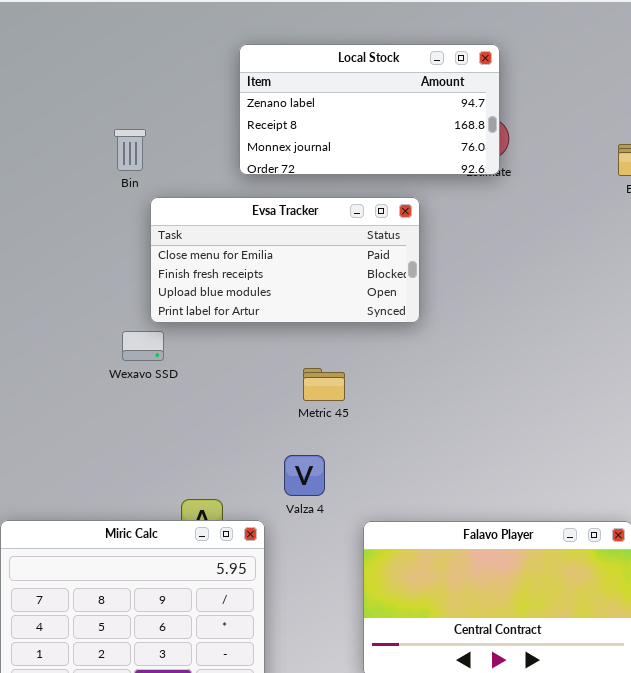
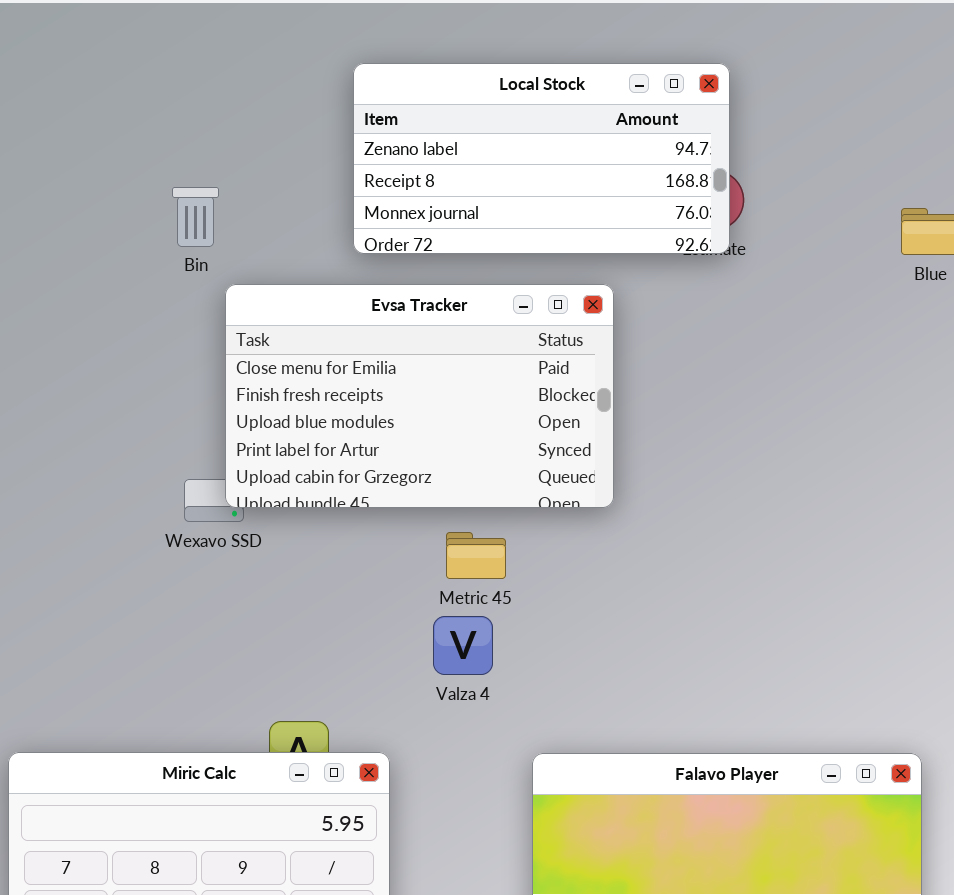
Evsa Tracker: [150,197,420,323] -> [225,284,614,508], resized
Valza 4: [284,455,325,496] -> [433,616,493,675], moved

